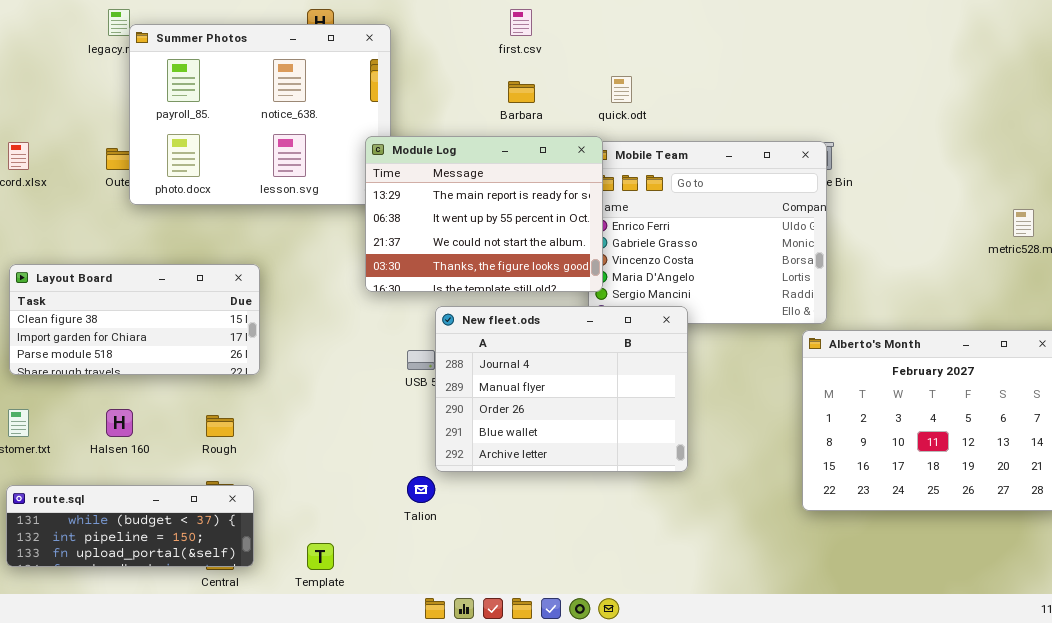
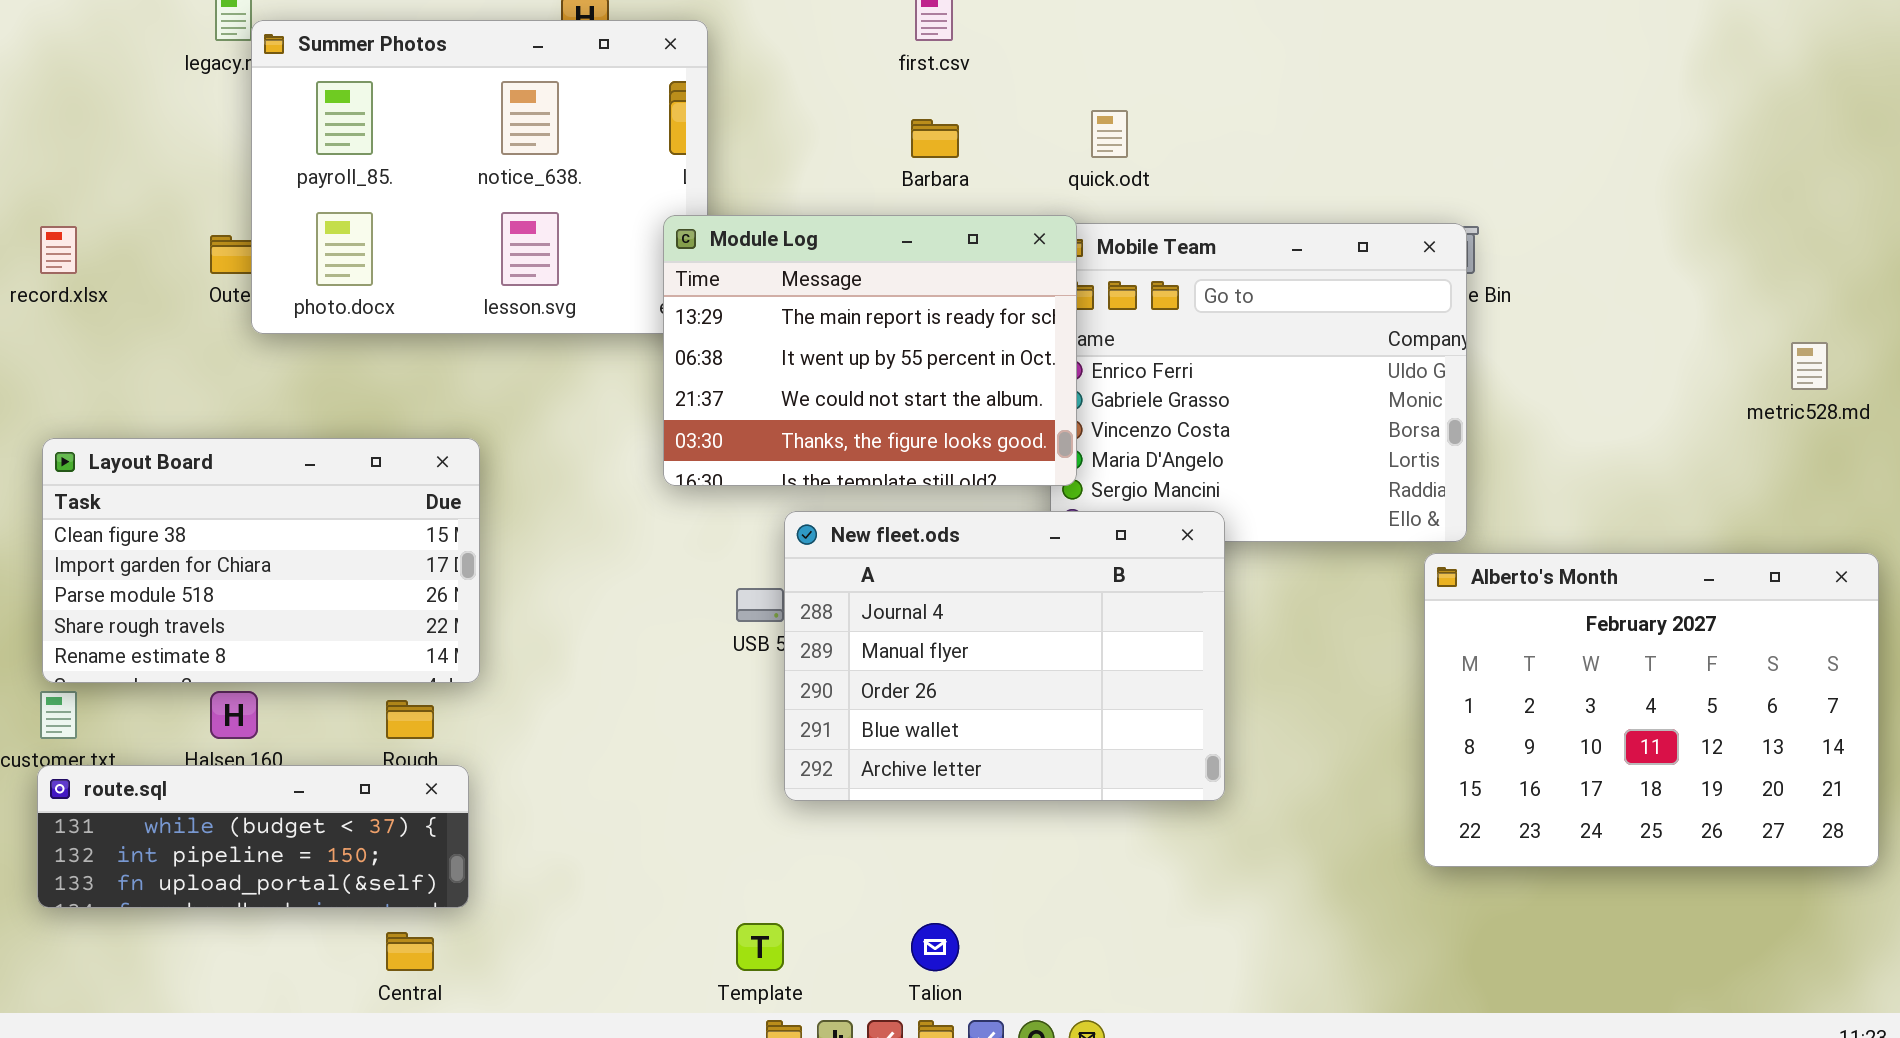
Layout Board: [9,264,260,375] -> [42,438,480,683], resized
Talion: [407,476,435,503] -> [911,923,959,971], moved
route.sql: [6,485,254,567] -> [37,765,469,908], moved
Template: [307,543,334,570] -> [736,923,784,971], moved

